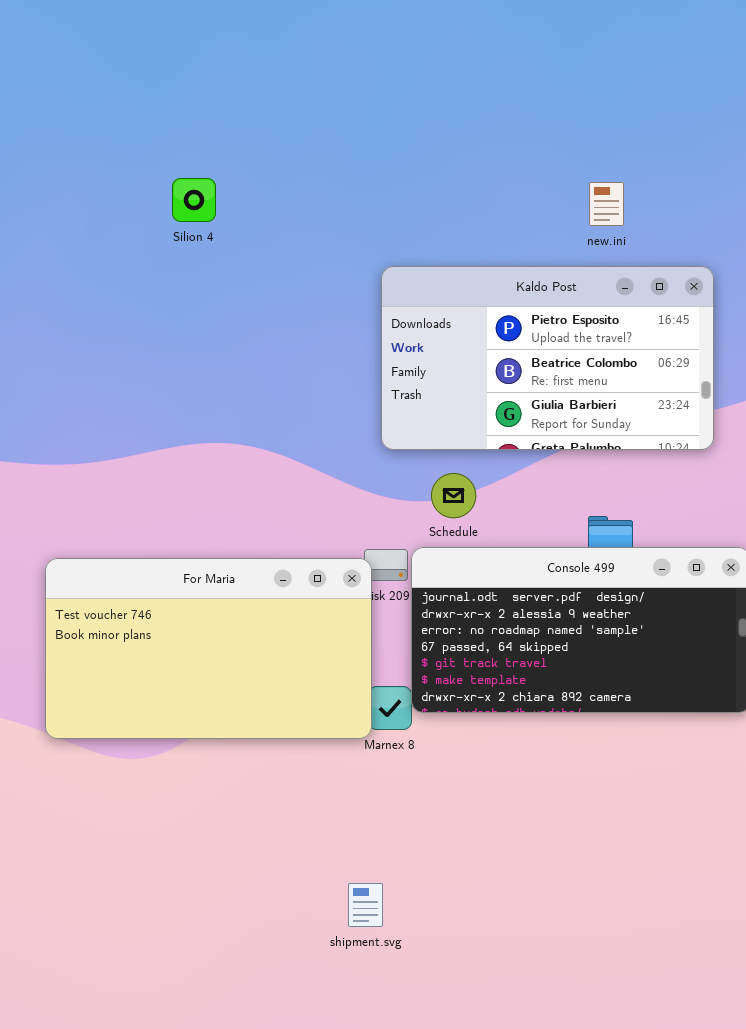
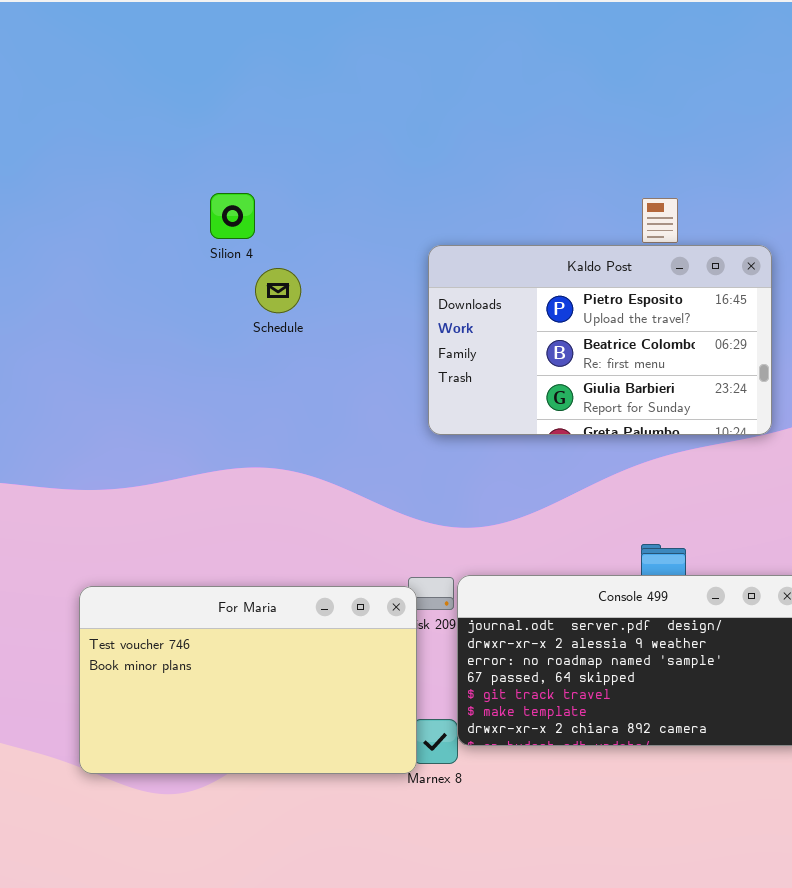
Kaldo Post: [381,266,714,450] -> [428,245,772,435], moved
Schedule: [431,473,476,518] -> [255,268,301,313], moved

